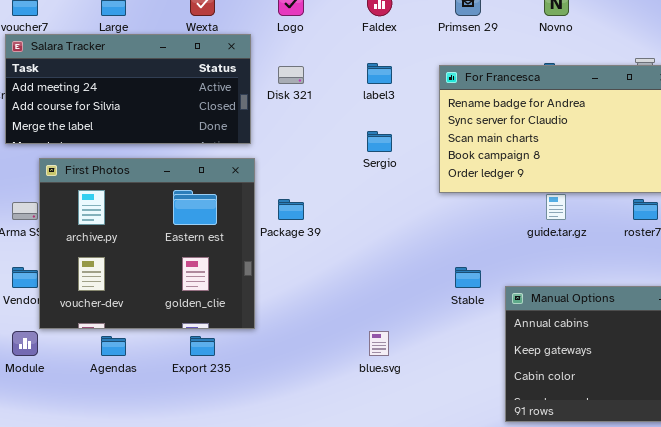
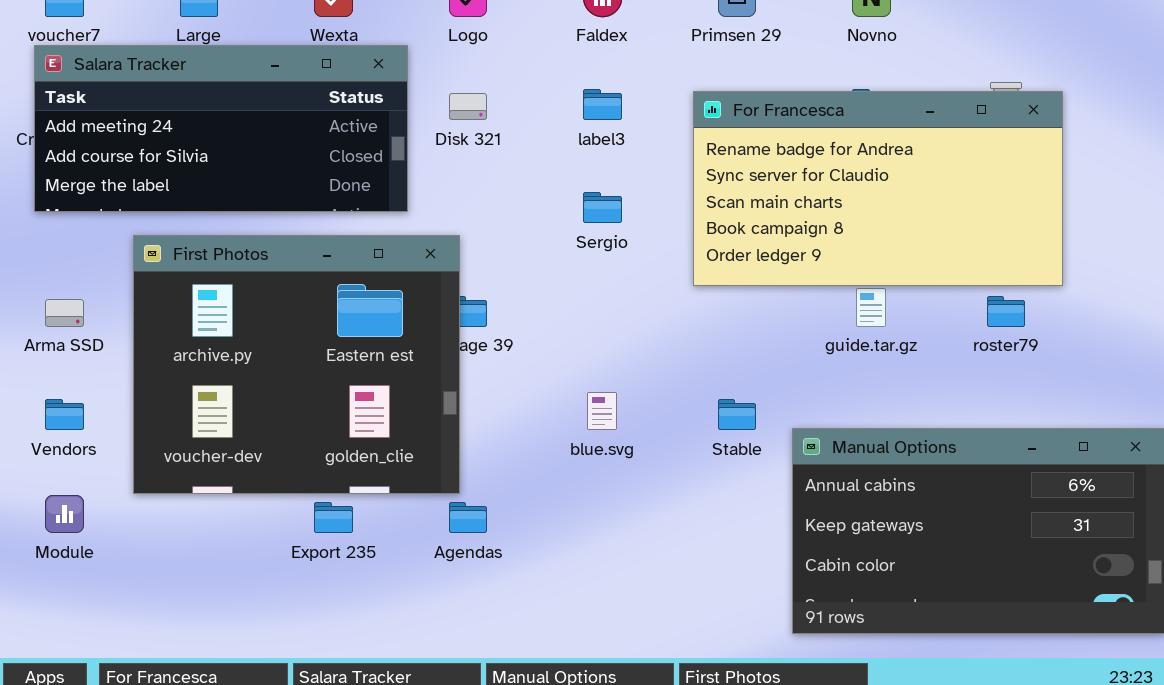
First Photos: [39,158,255,329] -> [133,235,460,494], moved
blue.svg: [369,331,389,356] -> [587,392,617,430], moved
Agendas: [101,336,126,356] -> [449,502,487,533], moved

